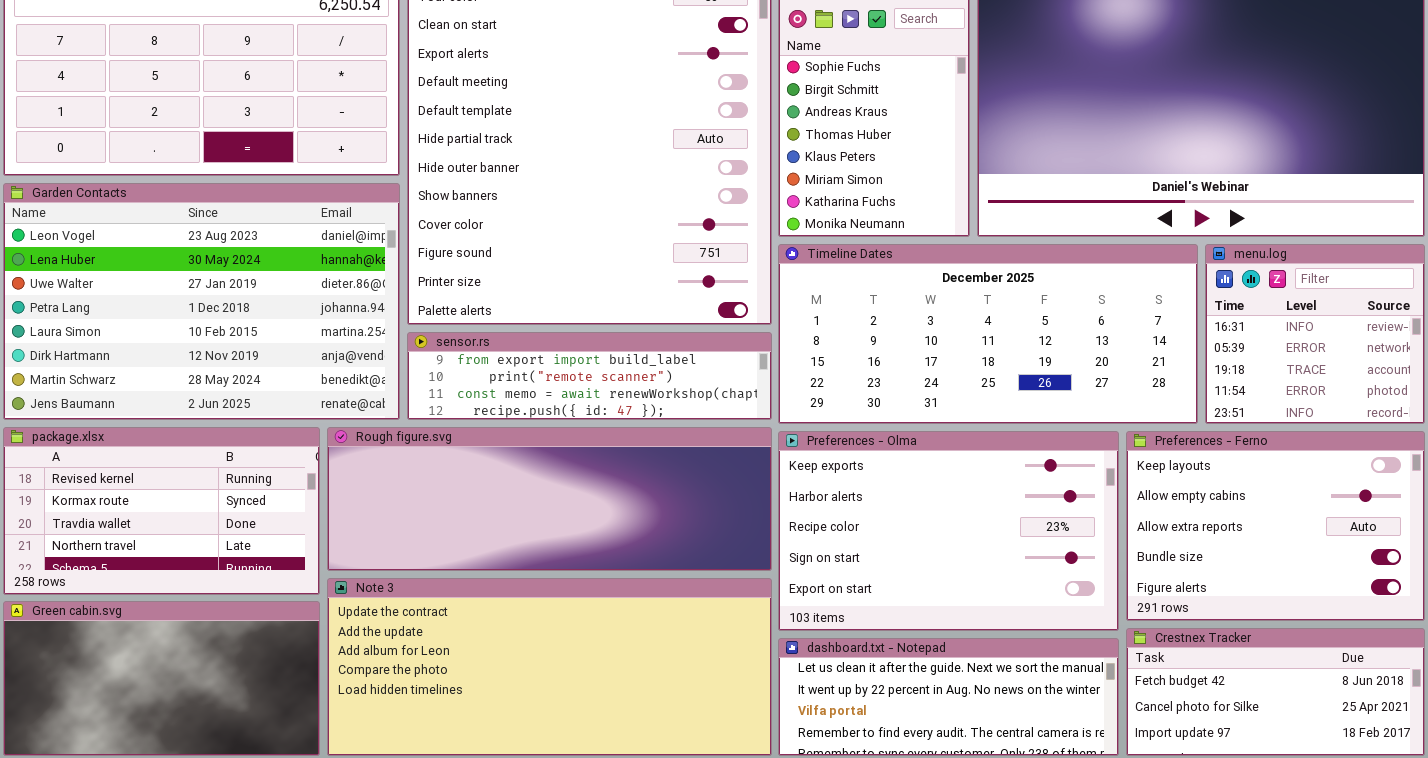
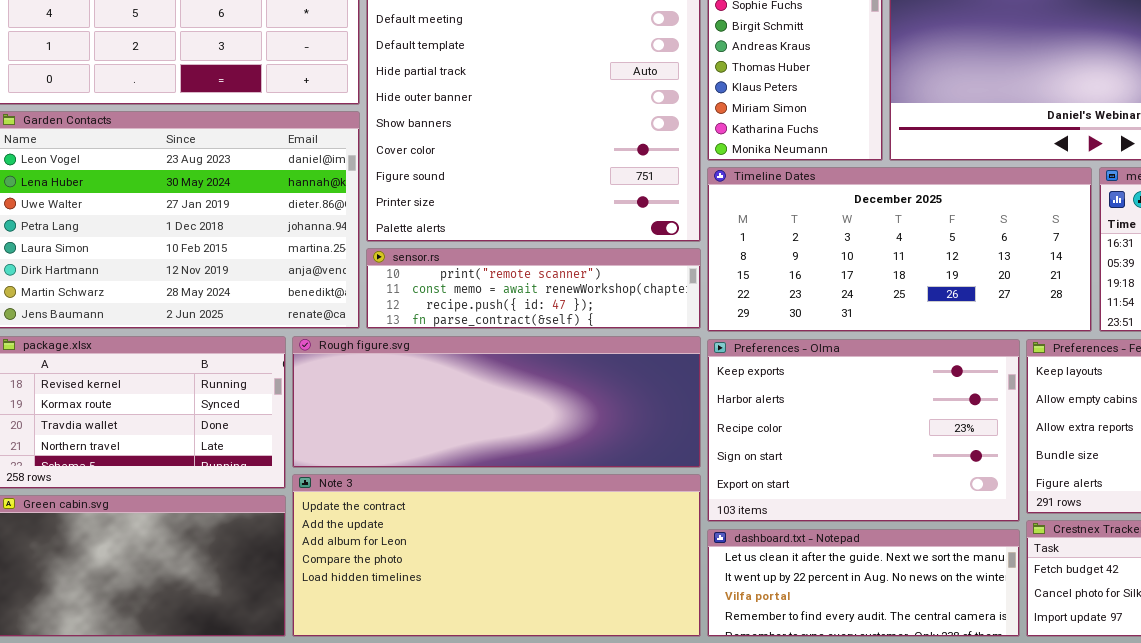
sensor.rs: [407,332,772,420] -> [366,248,701,329], scrolled down 1 row

